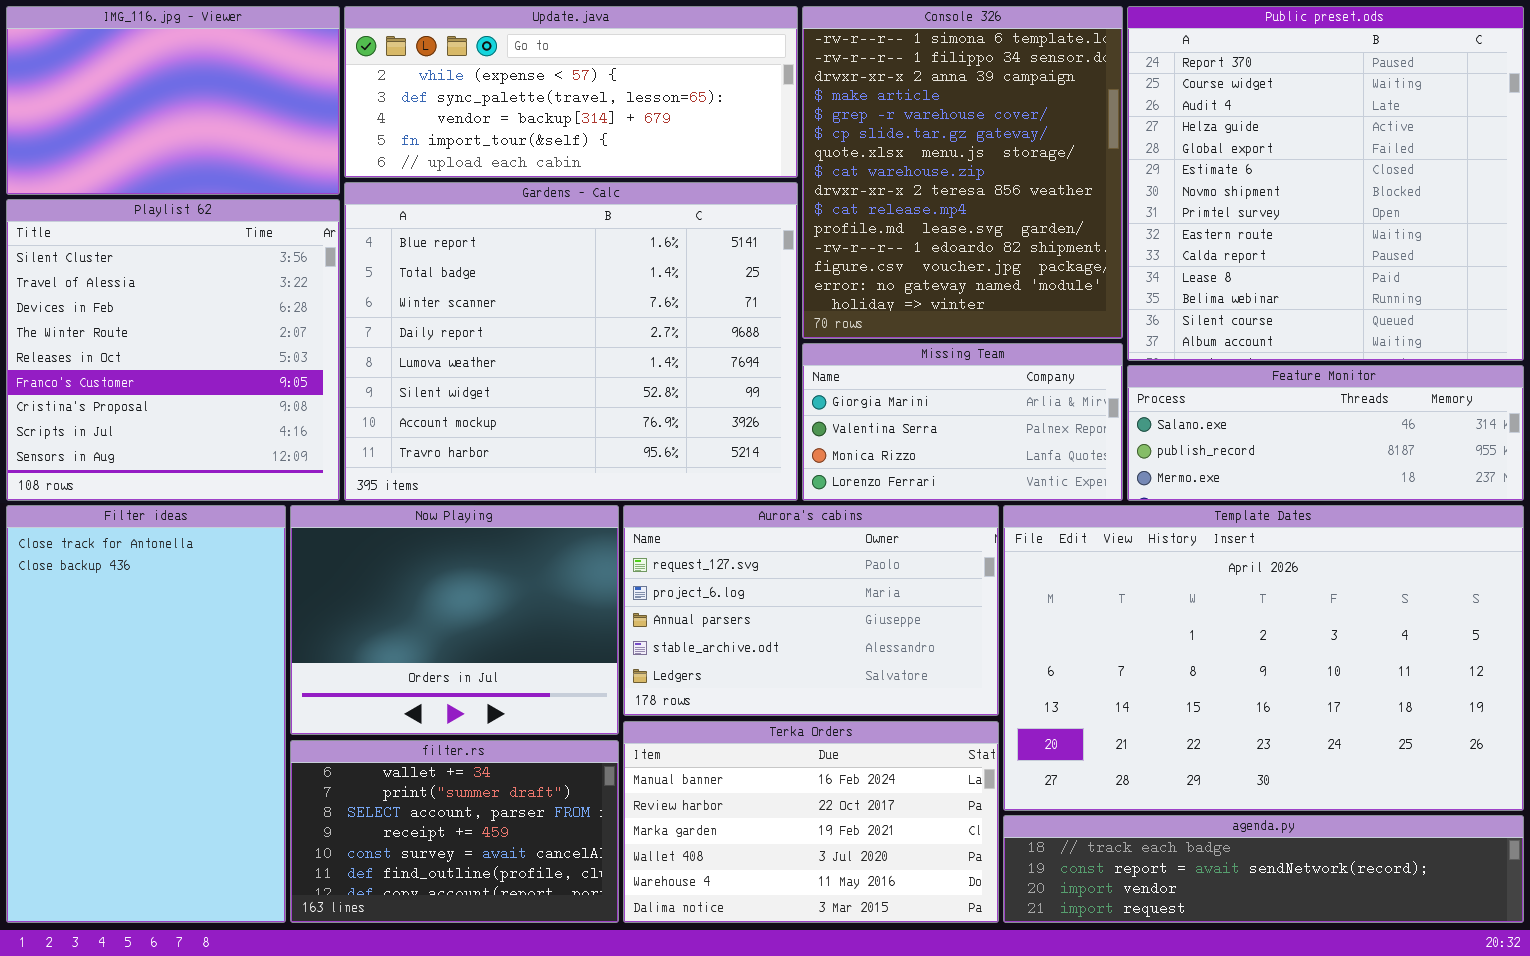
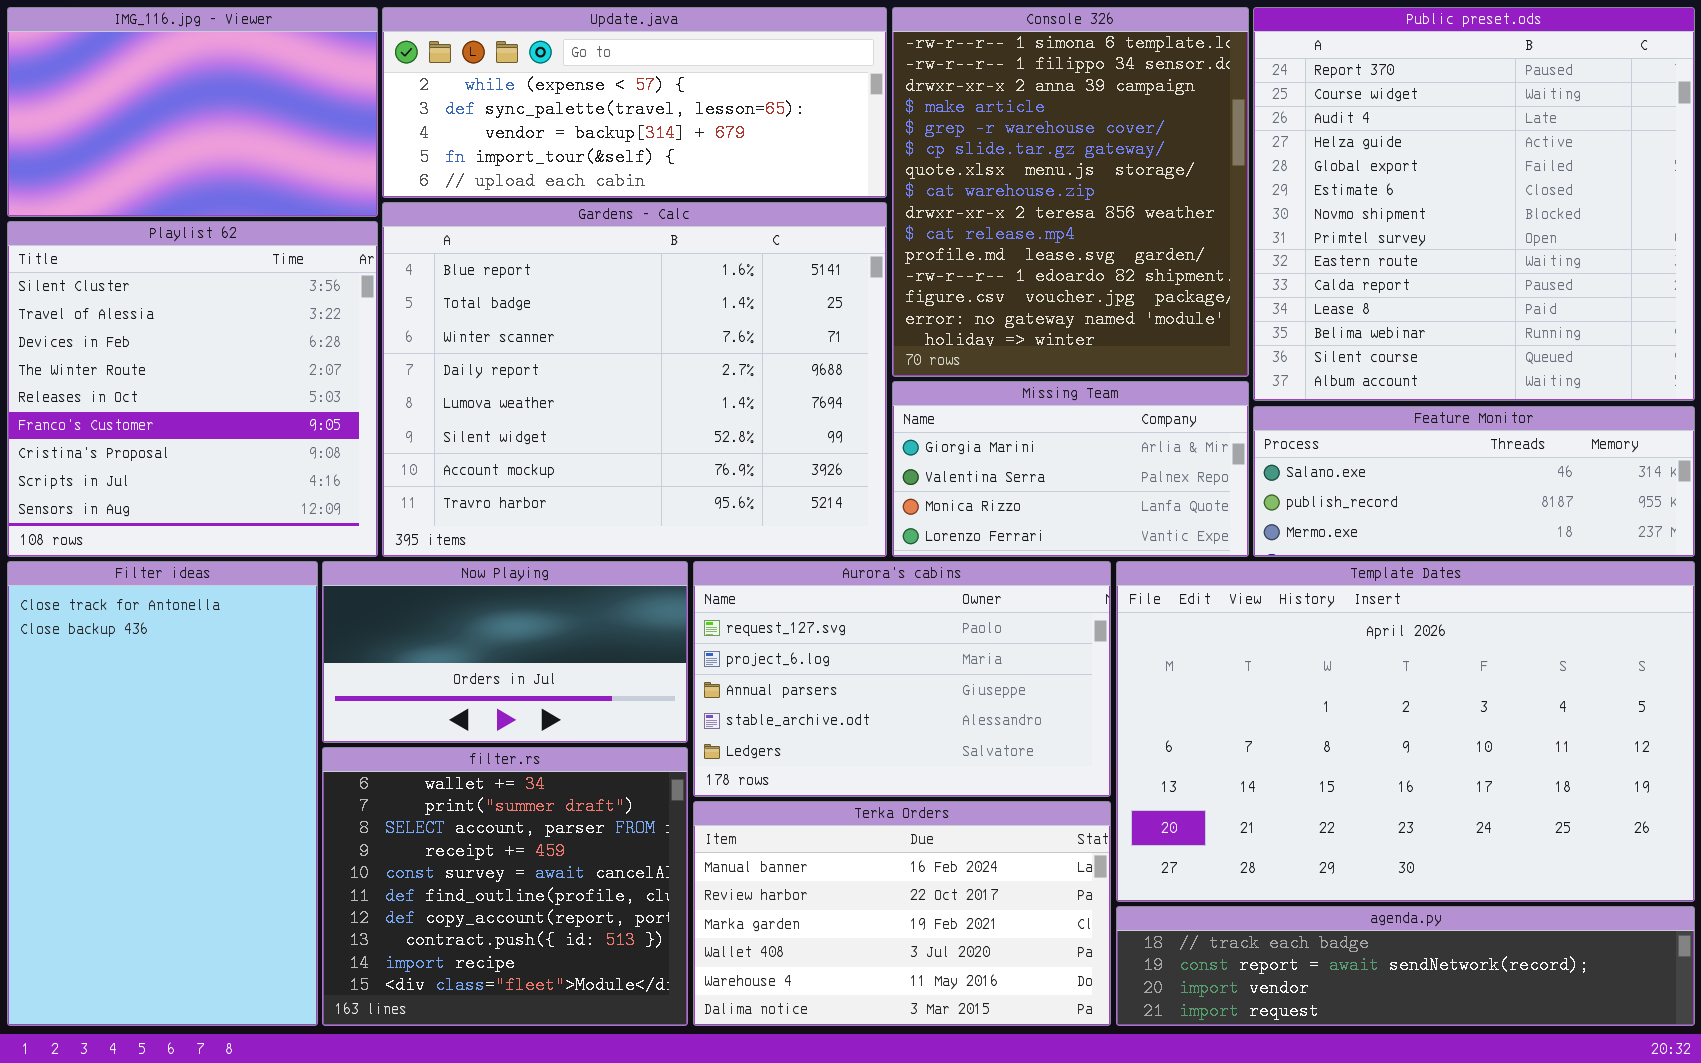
Now Playing: [290,505,619,735] -> [322,561,688,743], resized
filter.rs: [290,740,619,923] -> [322,747,688,1026], resized

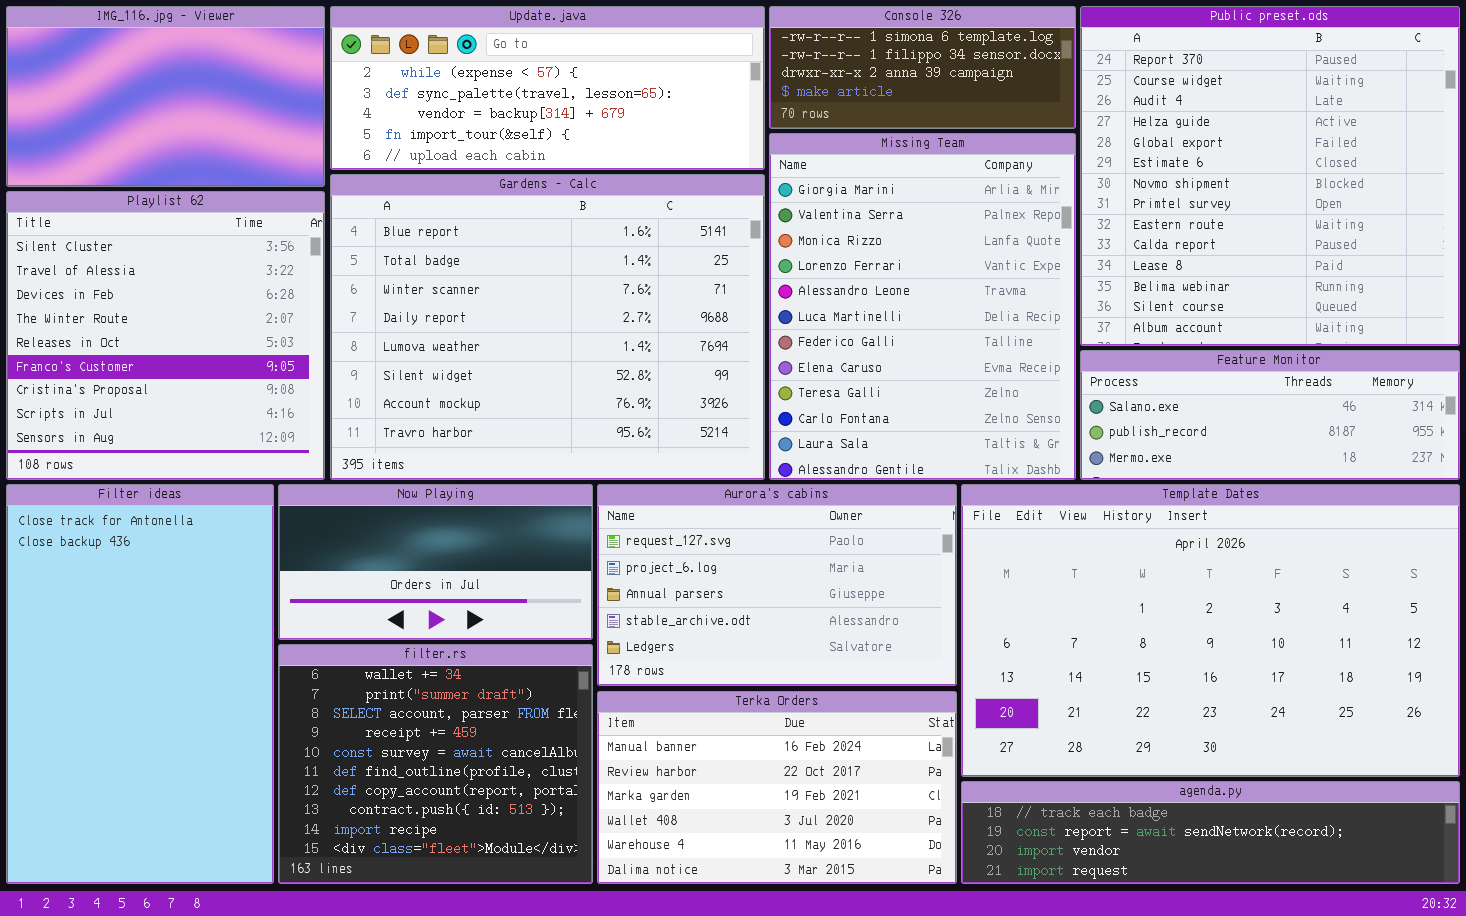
Console 326: [892,7,1249,377] -> [769,6,1076,129], resized
Missing Team: [892,381,1249,557] -> [769,133,1076,480], resized

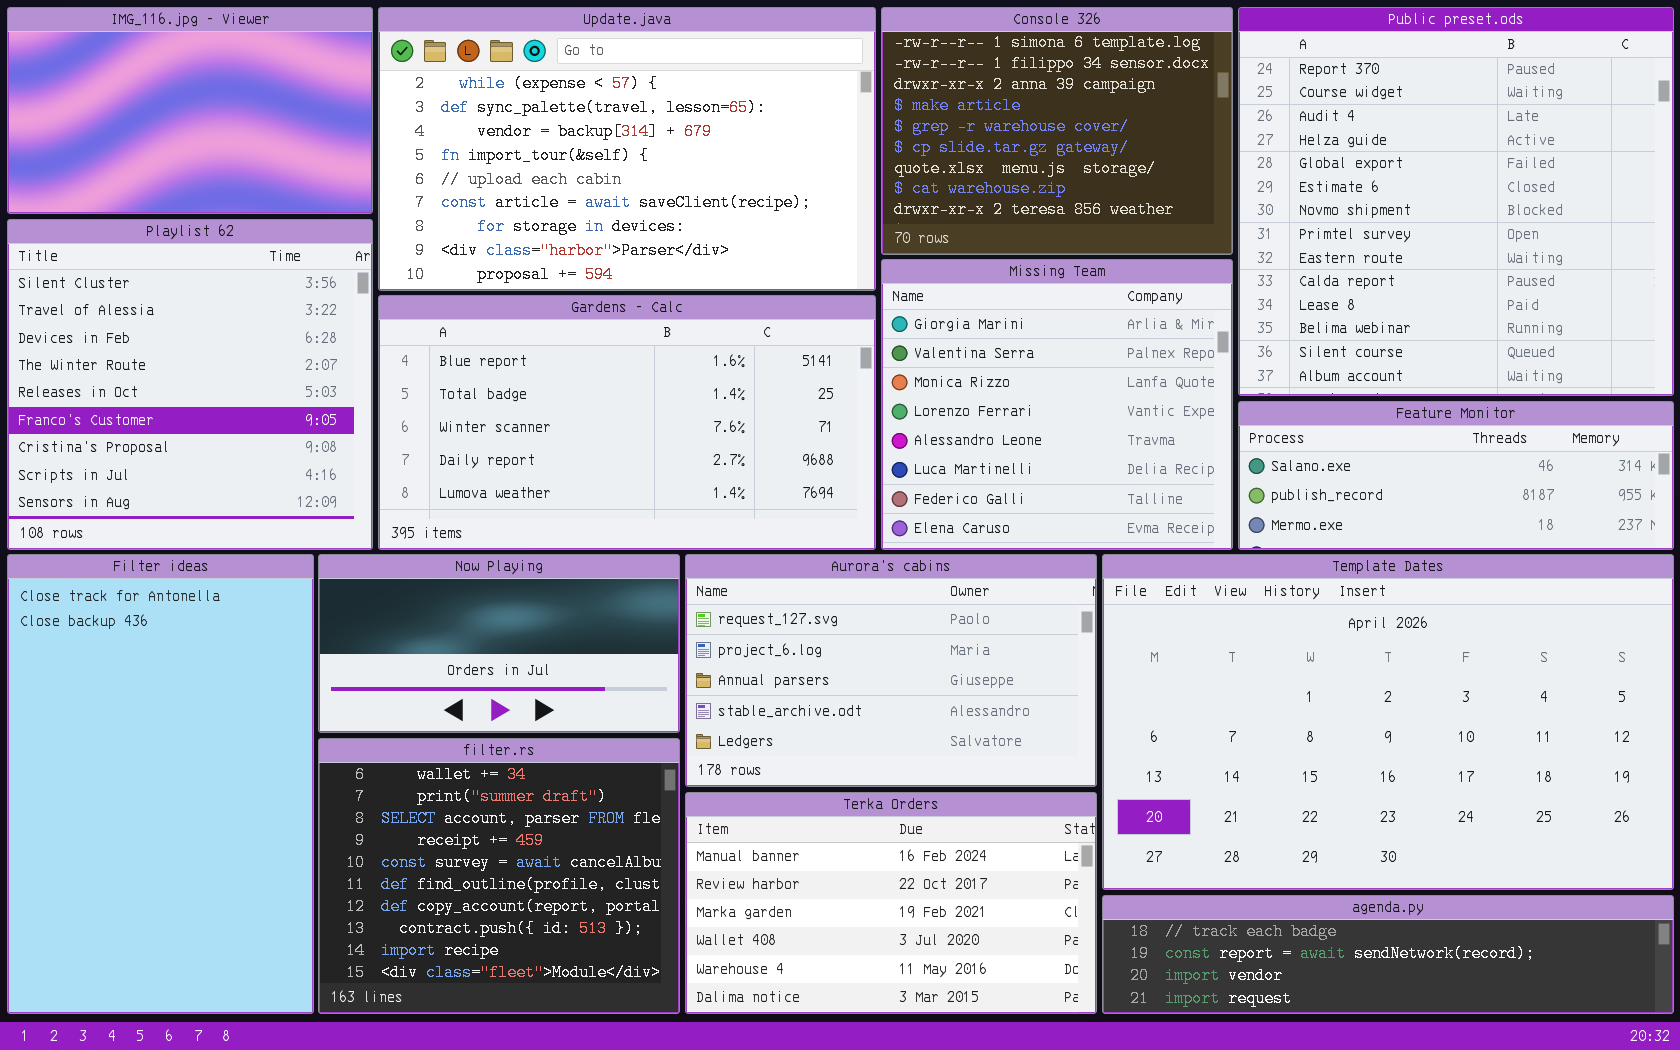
Update.java: [330,6,765,170] -> [378,7,876,291], resized
Console 326: [769,6,1076,129] -> [881,7,1233,255], resized
Missing Team: [769,133,1076,480] -> [881,259,1233,550], resized
Gardens - Calc: [330,174,765,480] -> [378,295,876,550], resized

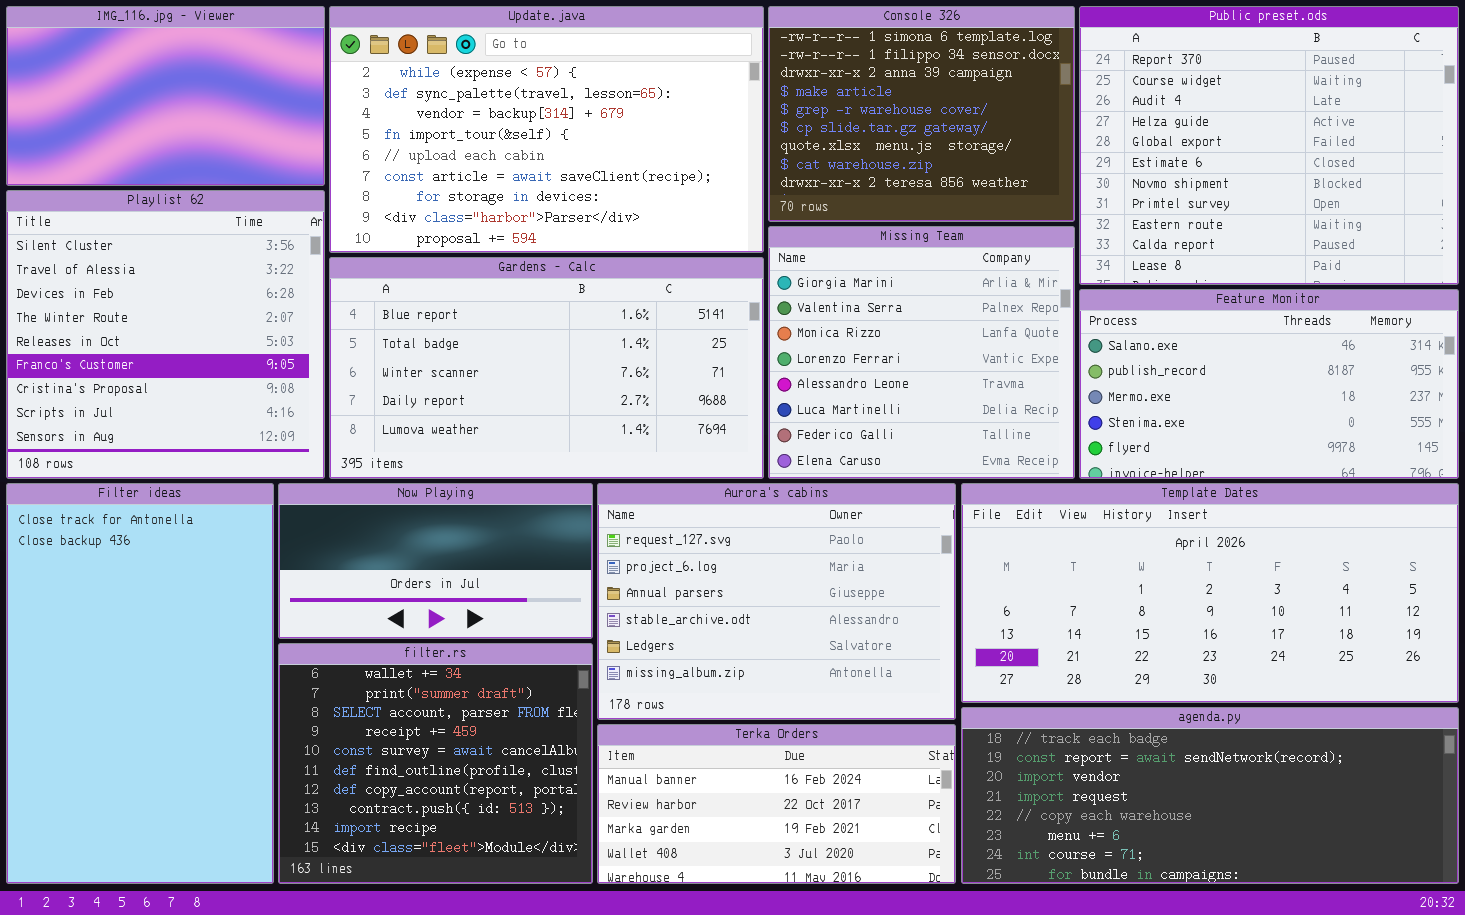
Public preset.ods: [1238,7,1674,396] -> [1079,6,1459,285], resized
Feature Monitor: [1238,401,1674,550] -> [1079,289,1459,479], resized
Aurora's cabins: [685,554,1097,787] -> [597,483,956,720], resized
Template Dates: [1102,554,1674,890] -> [961,483,1459,703], resized
Terka Orders: [685,792,1097,1014] -> [597,724,956,884], resized
agenda.py: [1102,895,1674,1014] -> [961,707,1459,884], resized

